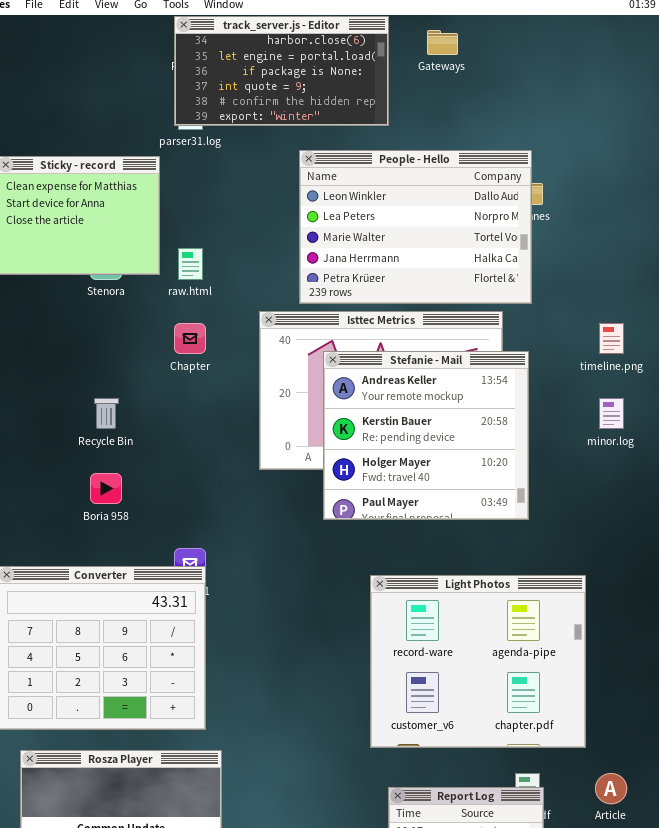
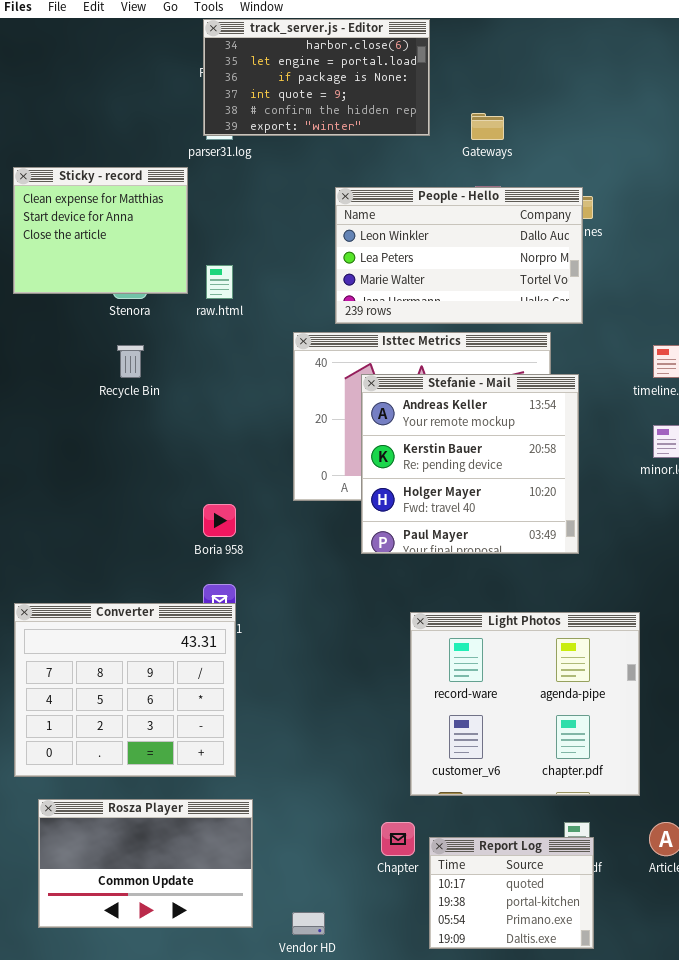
Gateways: [427,30,458,55] -> [471,113,504,140], moved
People - Hello: [299,150,532,304] -> [335,187,583,324], resized
Chapter: [174,323,206,354] -> [381,822,415,856], moved
Recycle Bin: [94,398,119,429] -> [117,345,144,378], moved
Boria 958: [90,473,122,504] -> [203,504,236,537], moved

